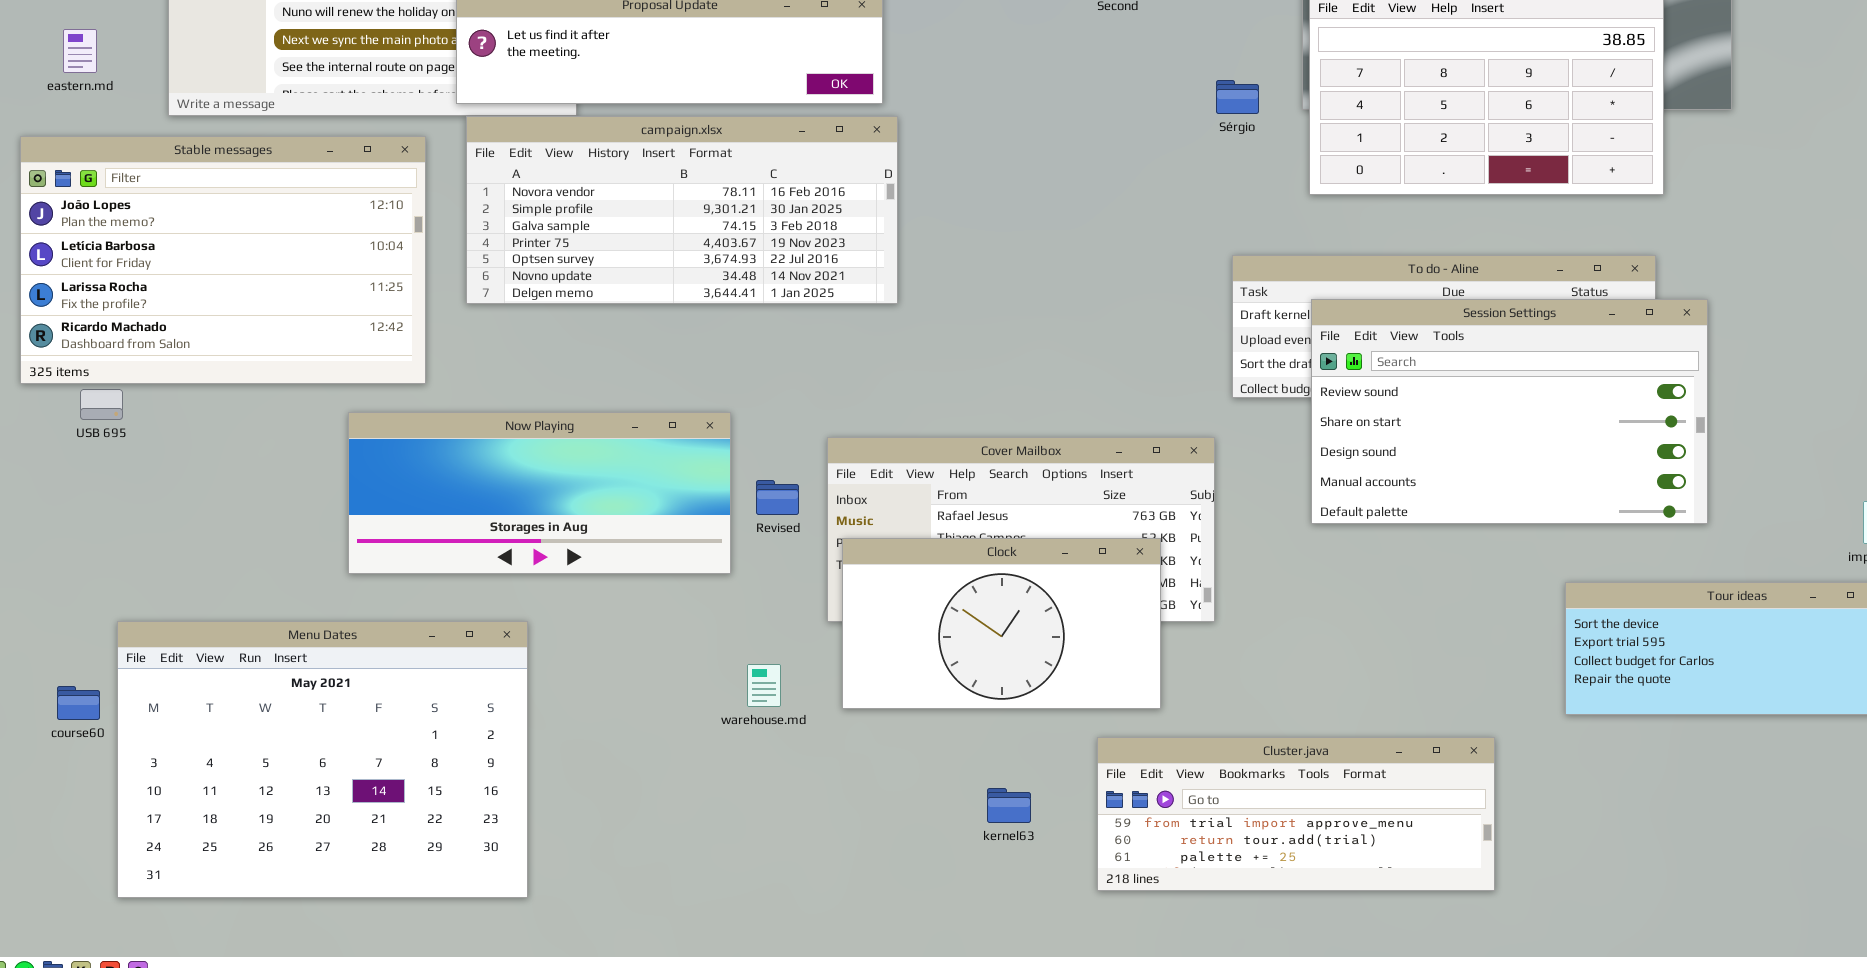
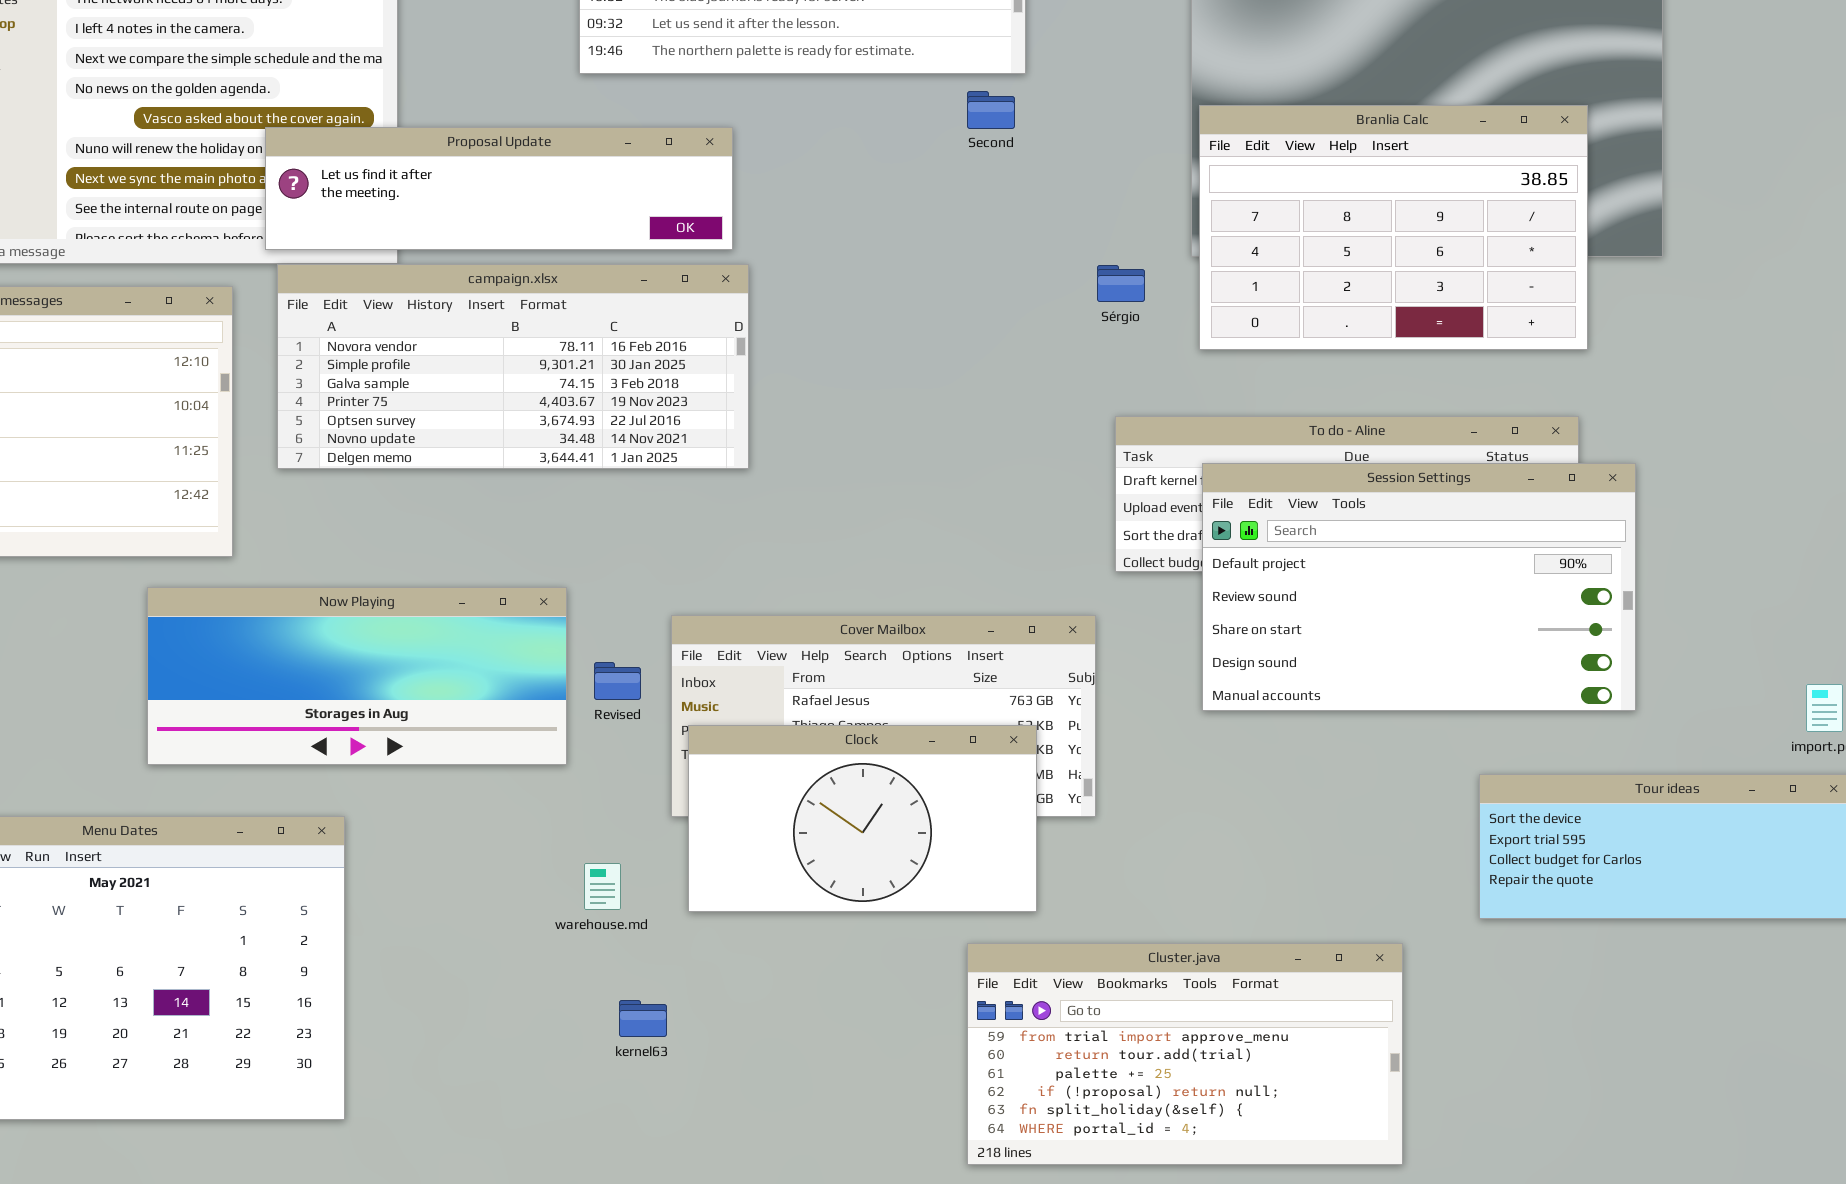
Sérgio: [1216,80,1259,114] -> [1097,265,1145,302], moved
Session Settings: [1311,299,1708,524] -> [1202,463,1636,711], scrolled up 1 row
Cluster.java: [1097,737,1495,891] -> [967,943,1403,1165], resized
kernel63: [987,788,1031,823] -> [619,1000,667,1037], moved

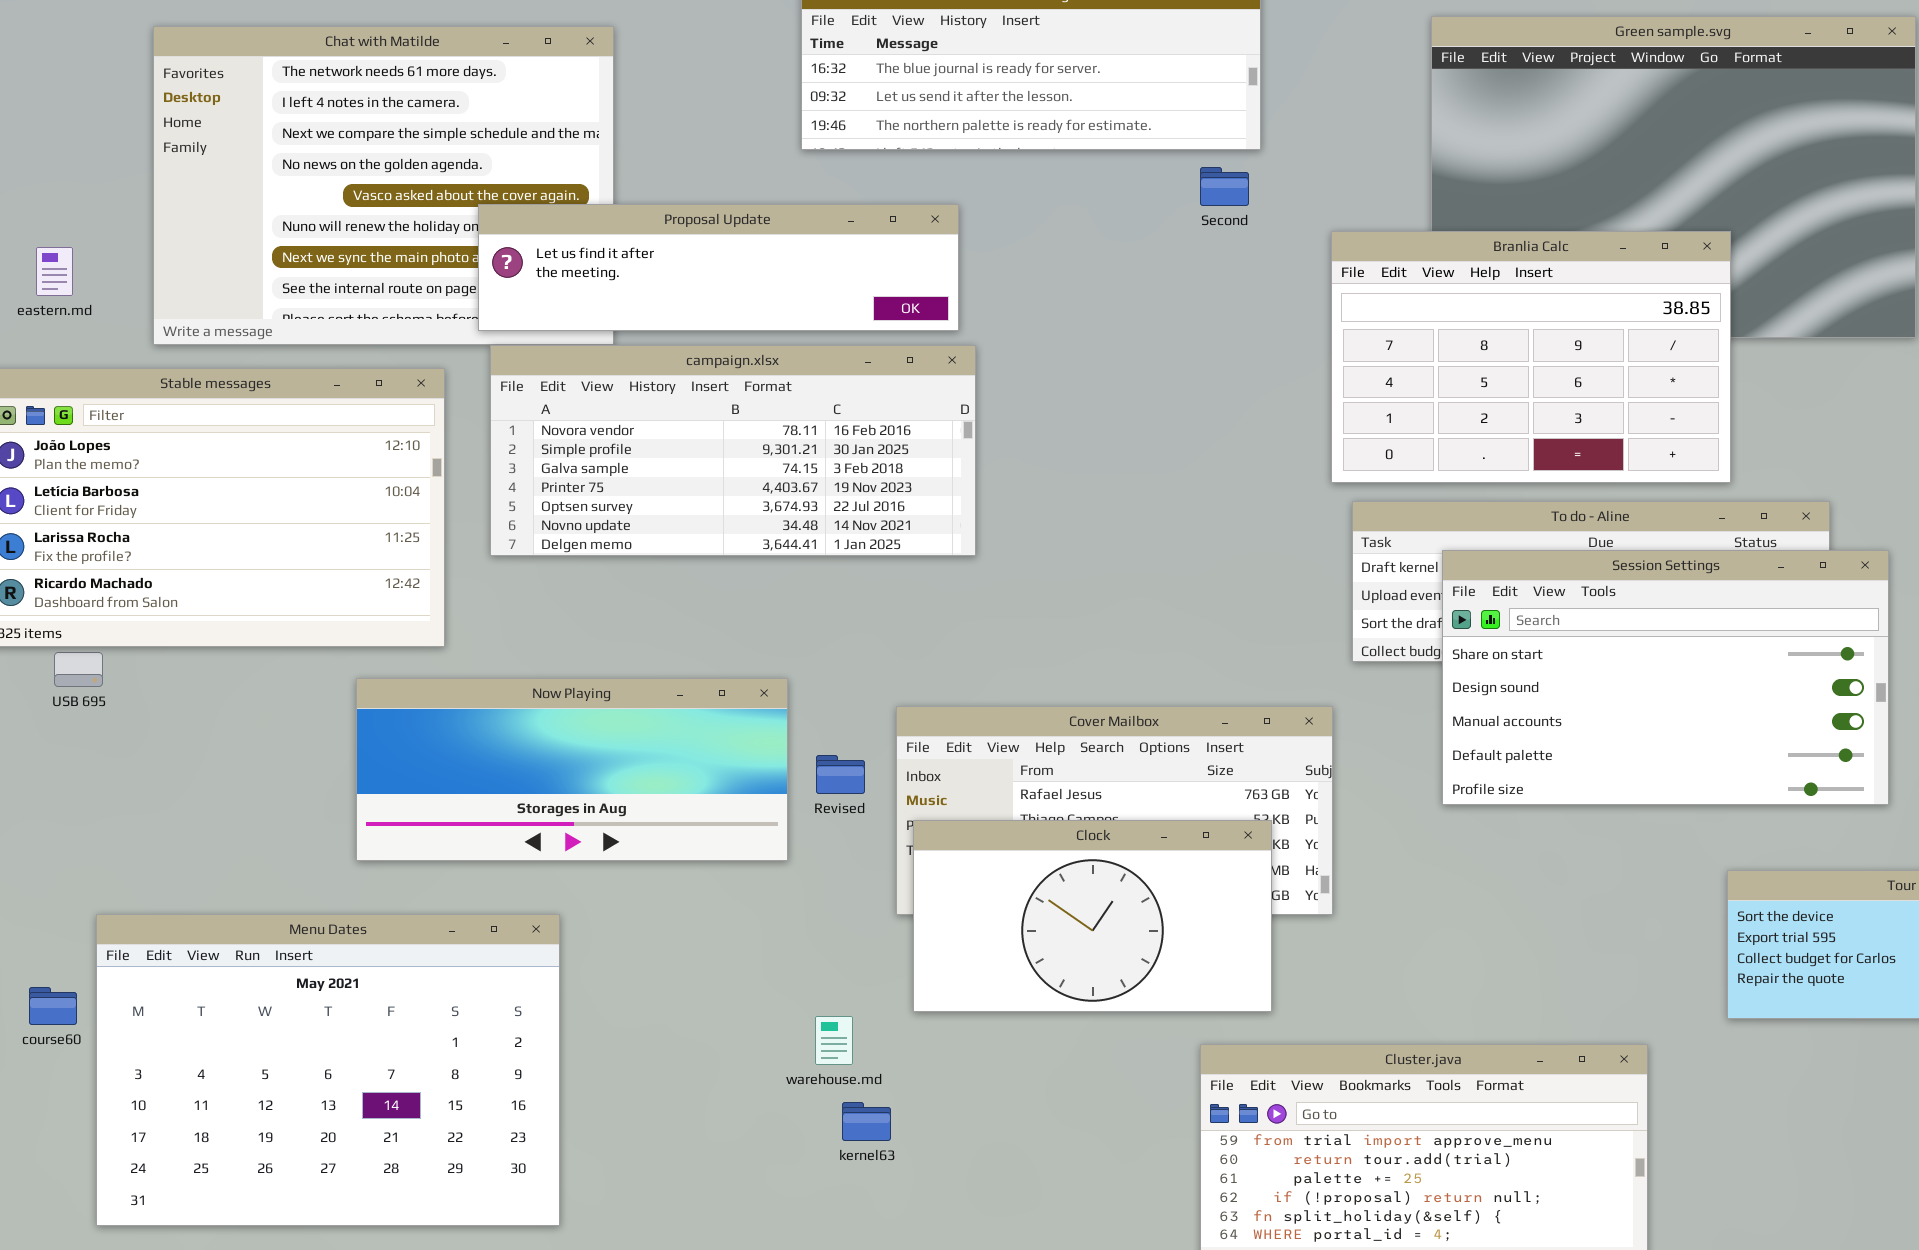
Branlia Calc: [1199,105,1588,350] -> [1331,231,1731,483], moved
Session Settings: [1202,463,1636,711] -> [1442,550,1889,805], scrolled down 2 rows
warehouse.md: [584,863,621,910] -> [815,1016,853,1065], moved

